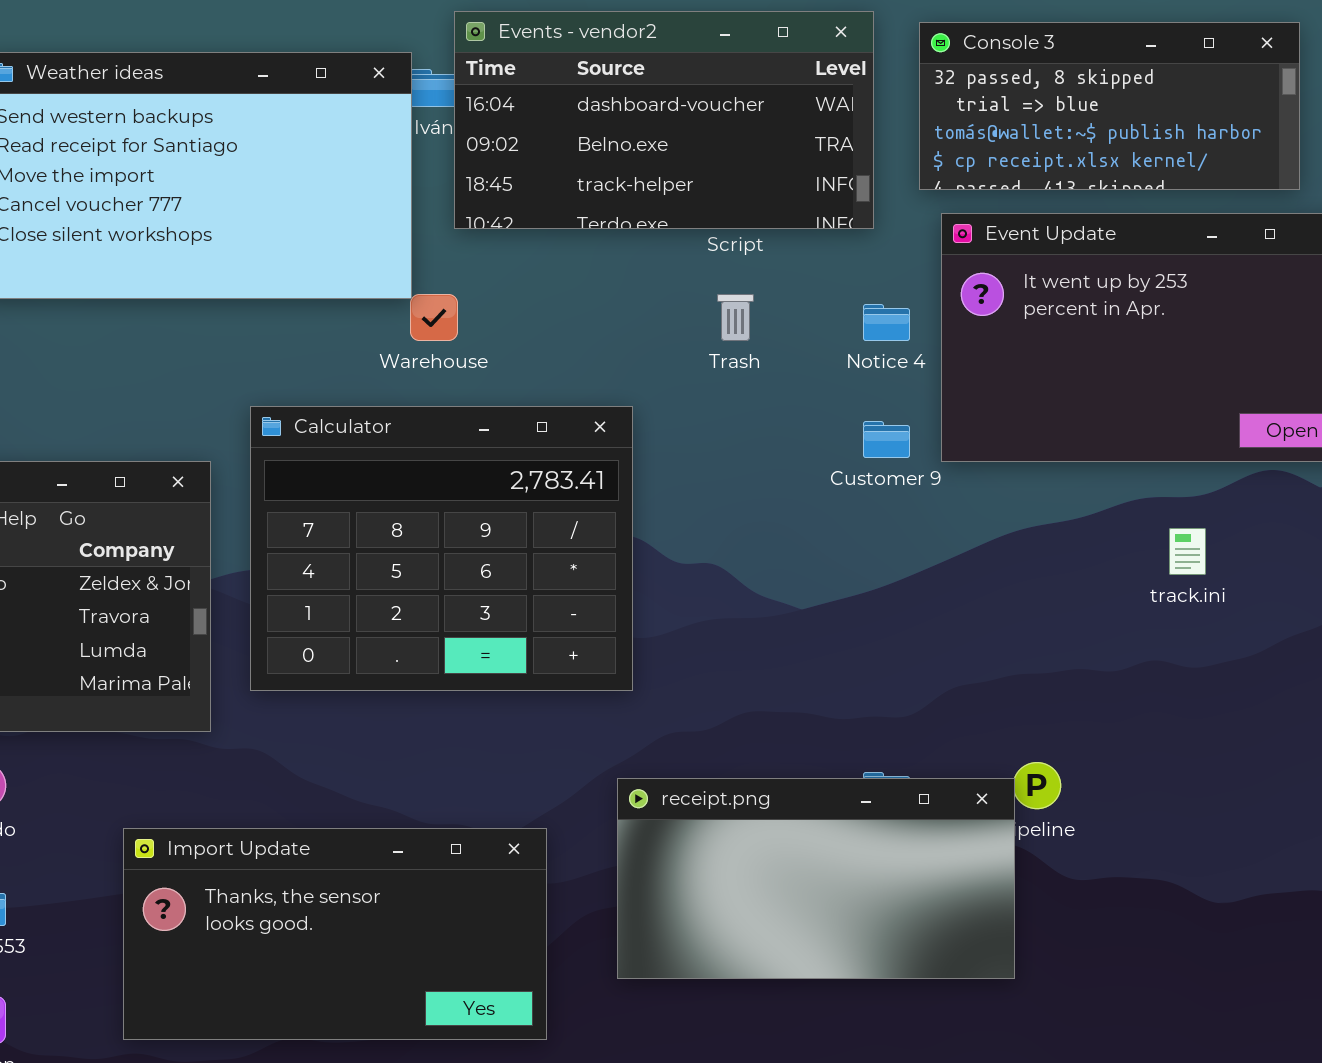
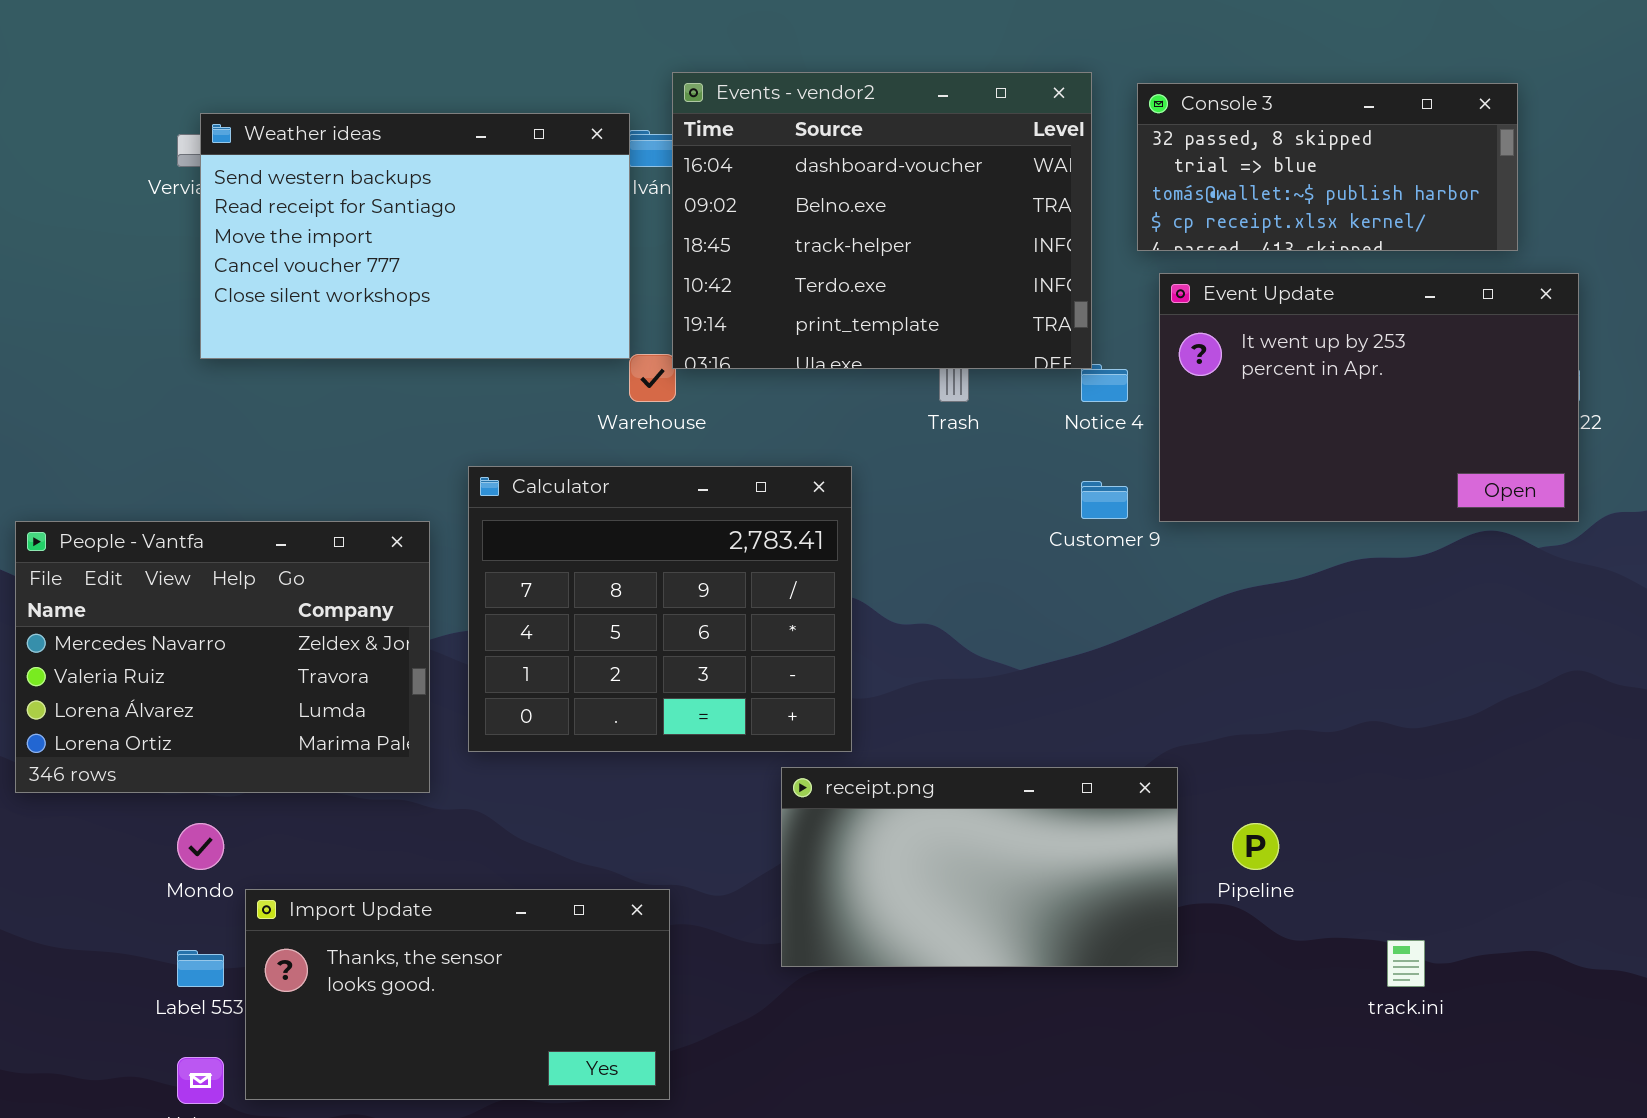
Events - vendor2: [454,11,874,229] -> [672,72,1092,369], resized
track.ini: [1169,528,1206,575] -> [1387,940,1425,987], moved
receipt.png: [617,778,1015,979] -> [781,767,1178,967], moved
Import Update: [123,828,547,1040] -> [245,889,670,1100], moved

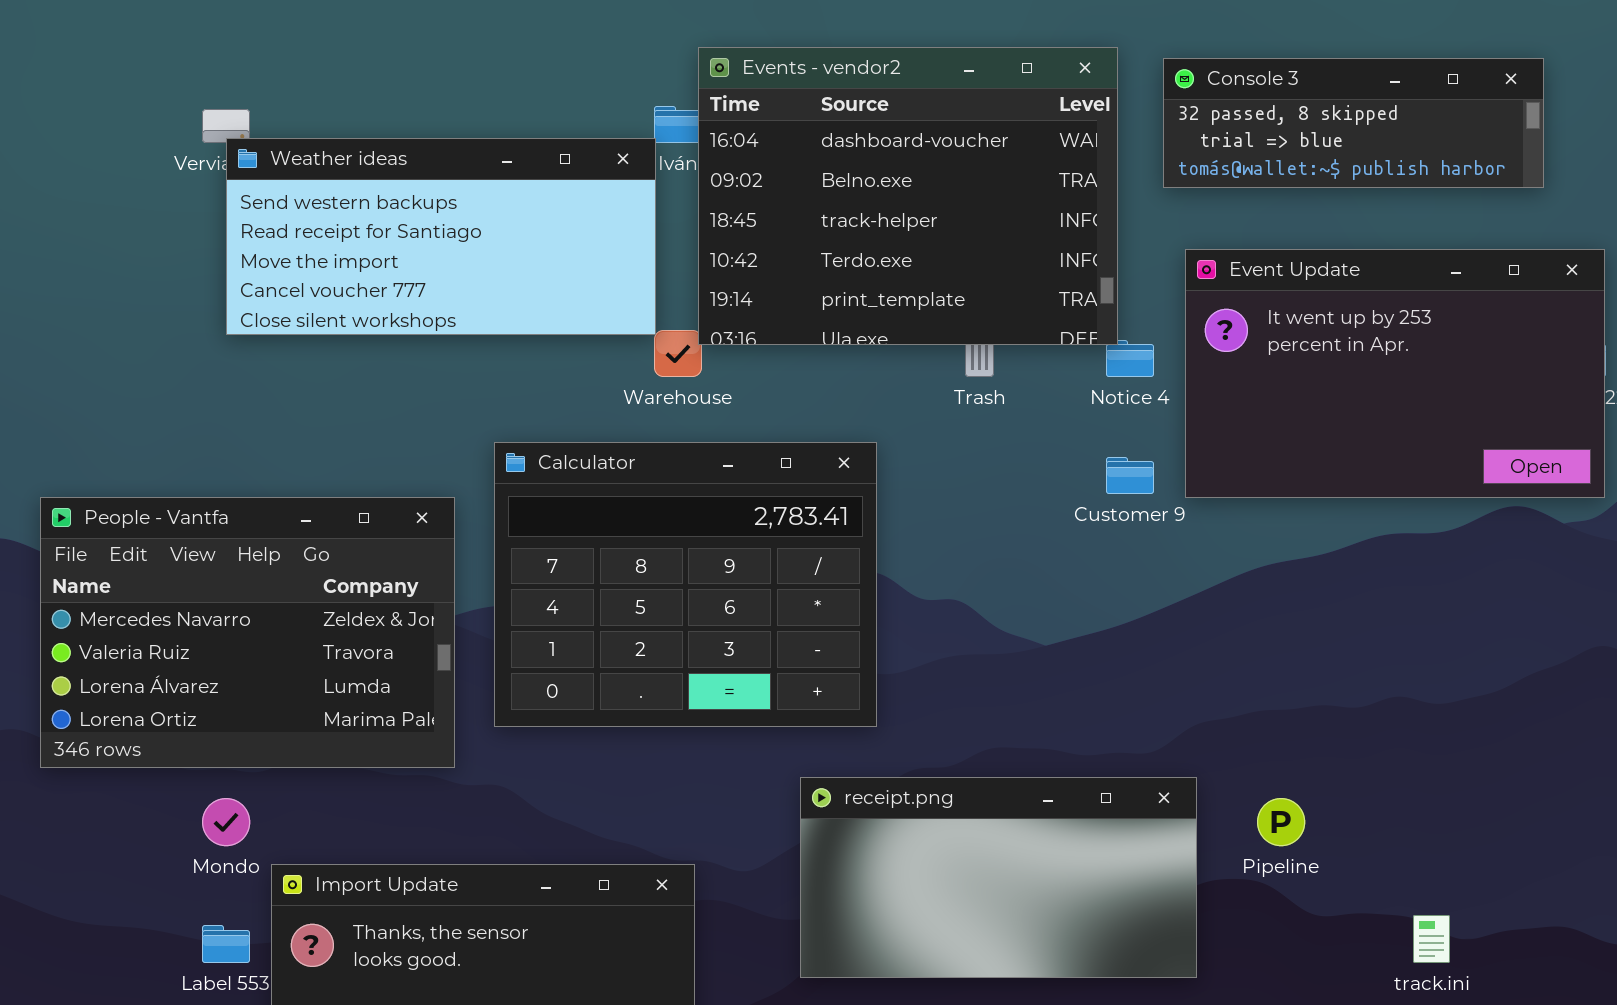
Console 3: [1137,83,1518,251] -> [1163,58,1544,188], resized
Weather ideas: [200,113,630,359] -> [226,138,656,335], resized
receipt.png: [781,767,1178,967] -> [800,777,1197,978], moved

